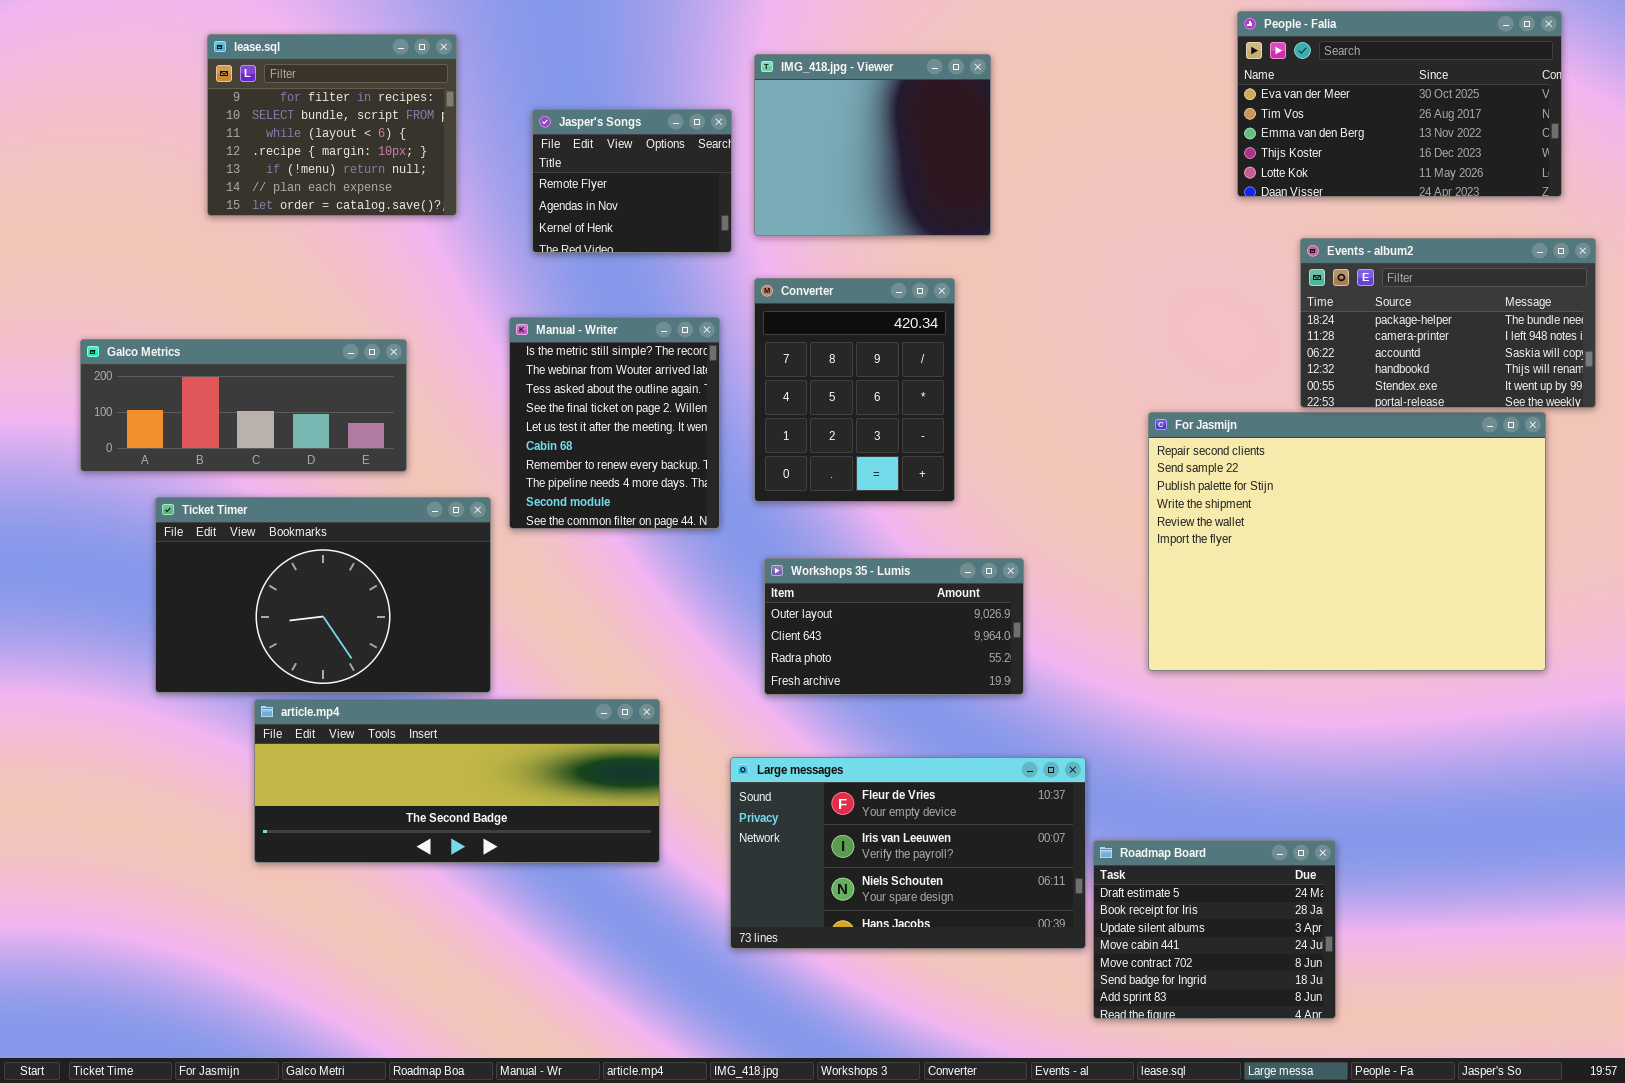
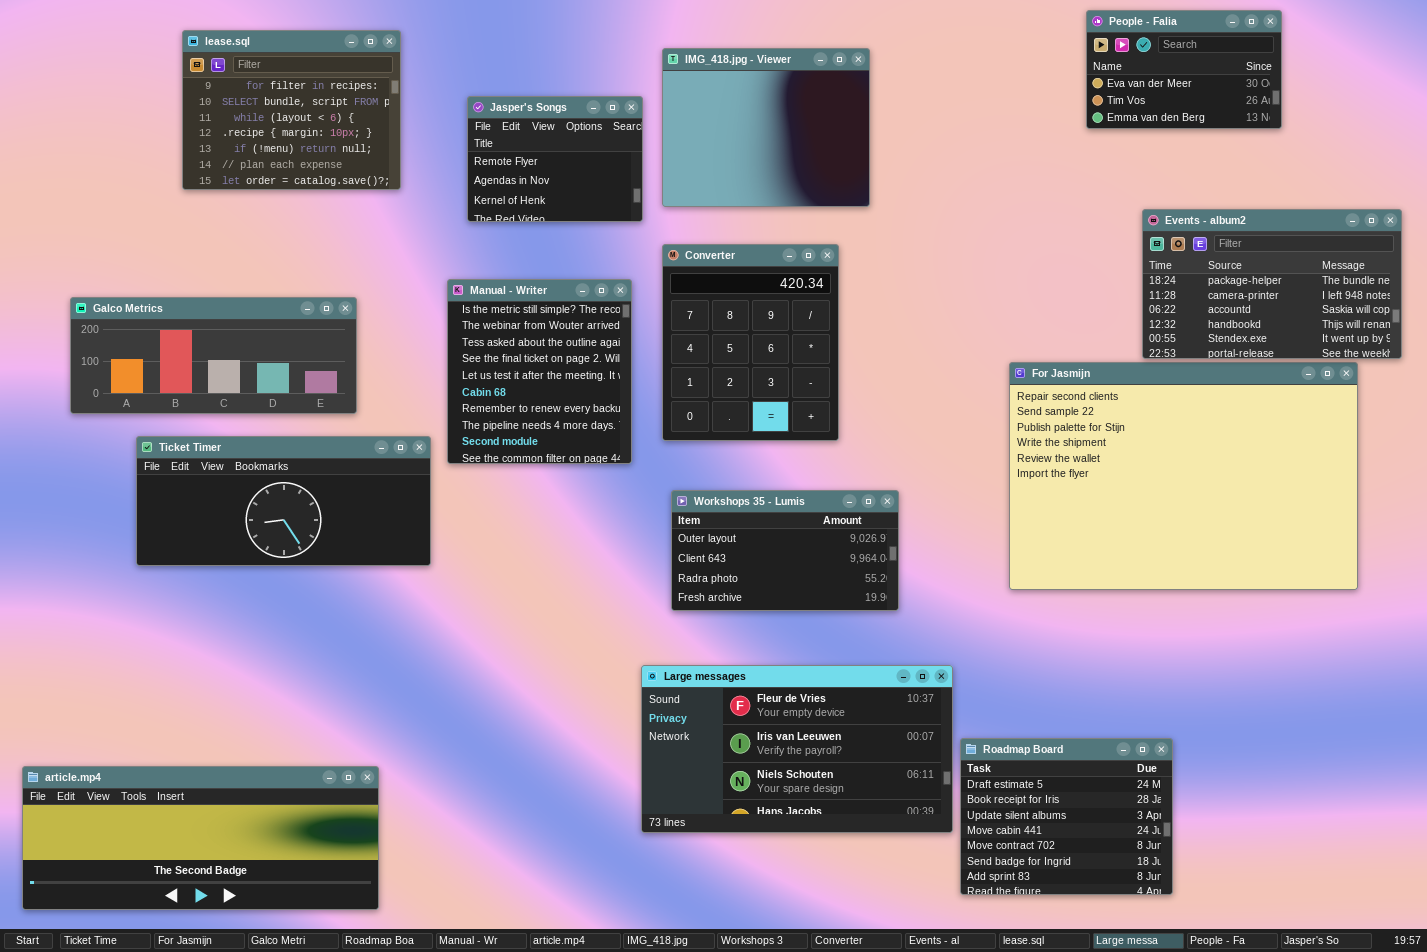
People - Falia: [1237,11,1562,197] -> [1086,10,1282,129], resized
Ticket Timer: [155,497,491,693] -> [136,436,431,566], resized
article.mp4: [254,699,660,863] -> [22,766,379,910], moved

